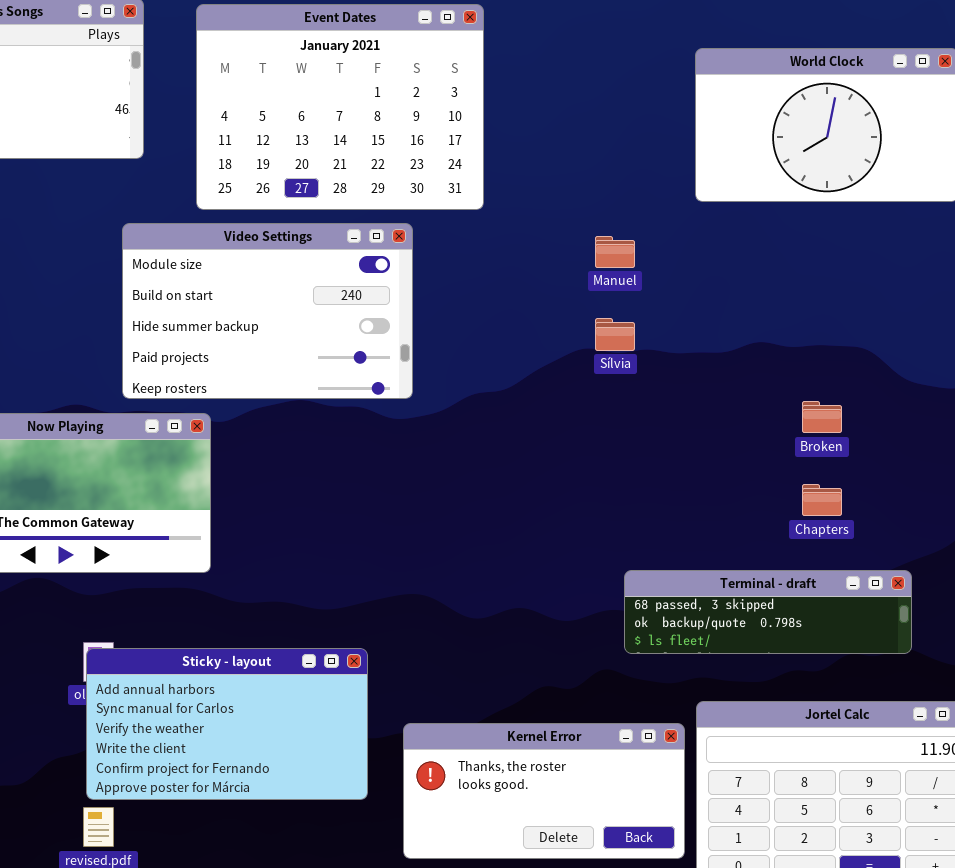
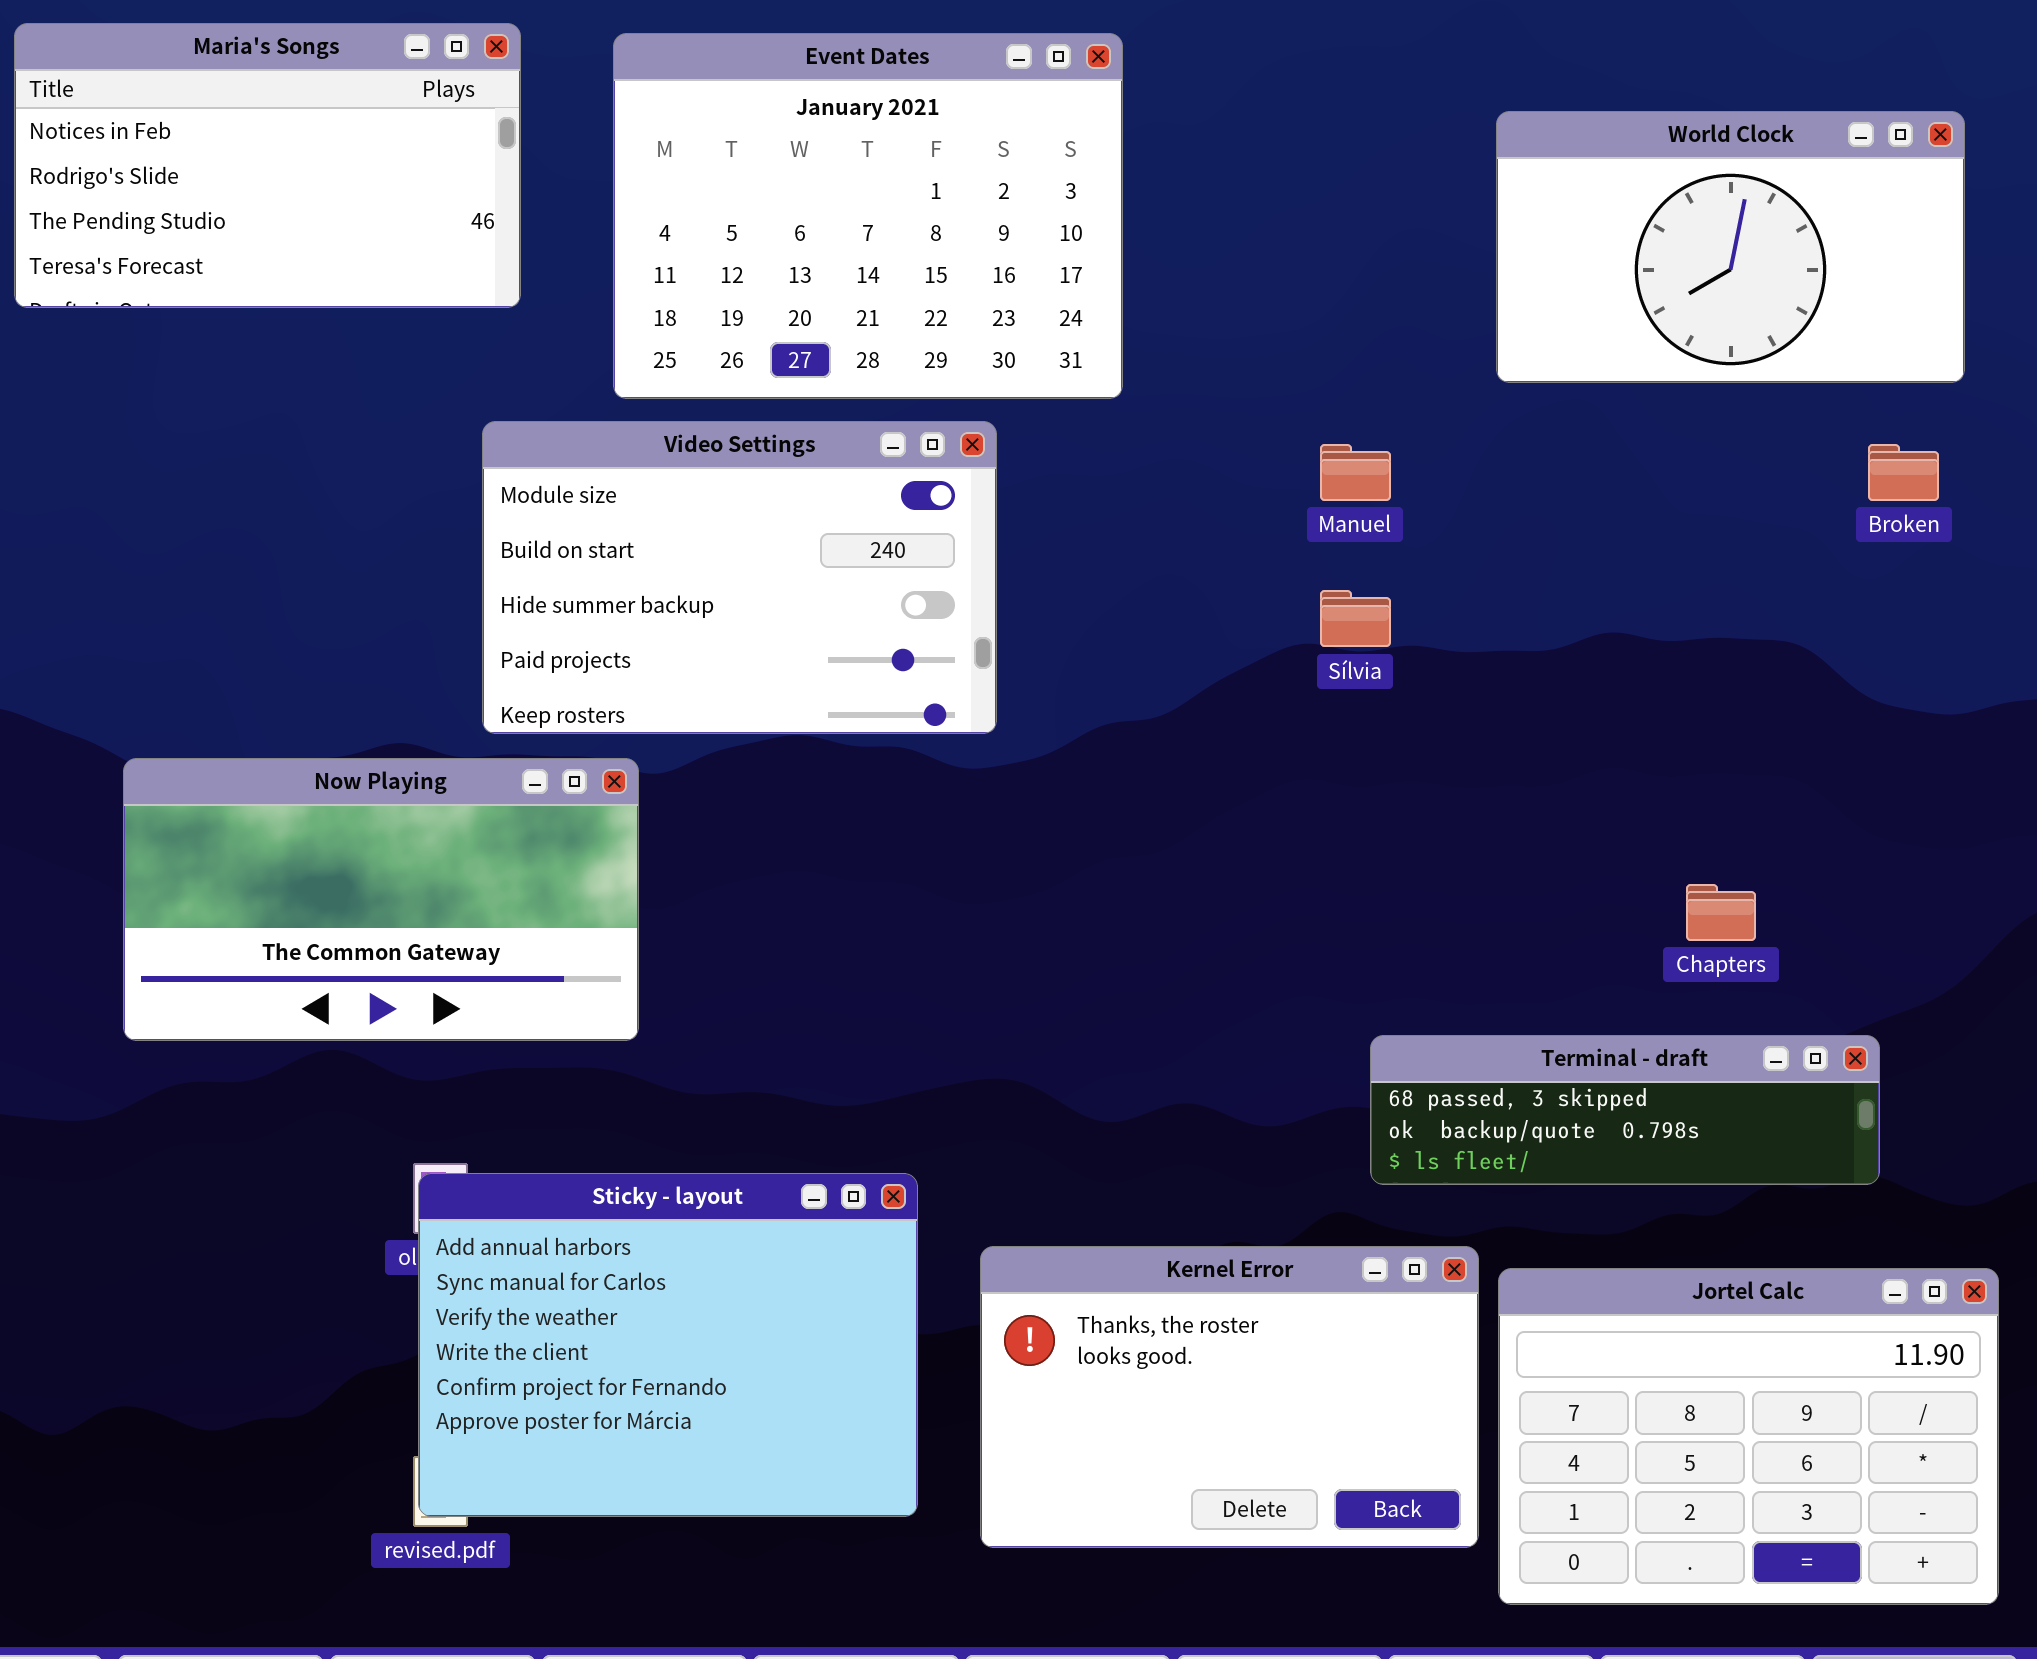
Broken: [802,401,842,433] -> [1868,444,1939,501], moved
Sticky - layout: [86,648,368,800] -> [418,1173,918,1517], resized
Kernel Error: [403,723,685,859] -> [980,1246,1479,1548], resized

